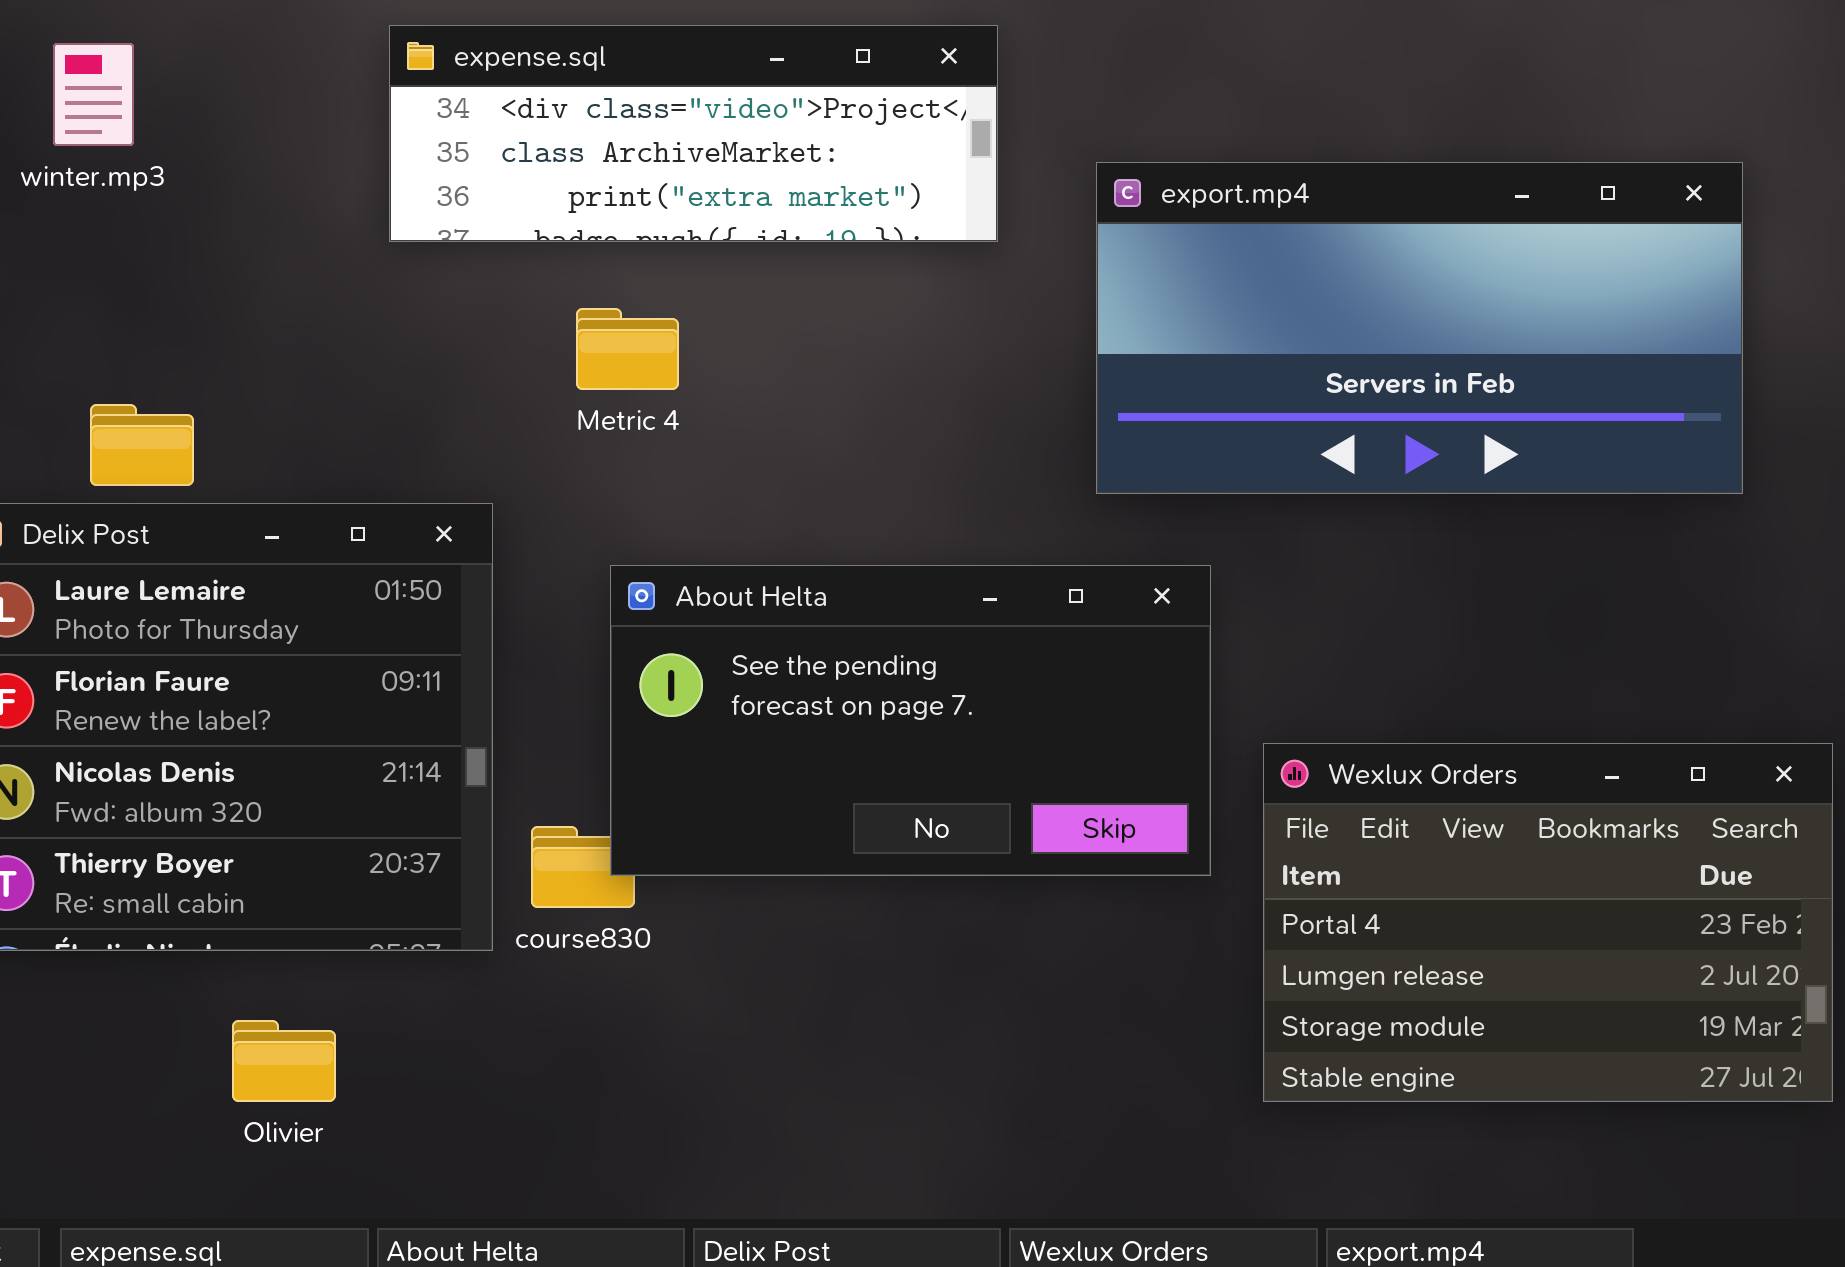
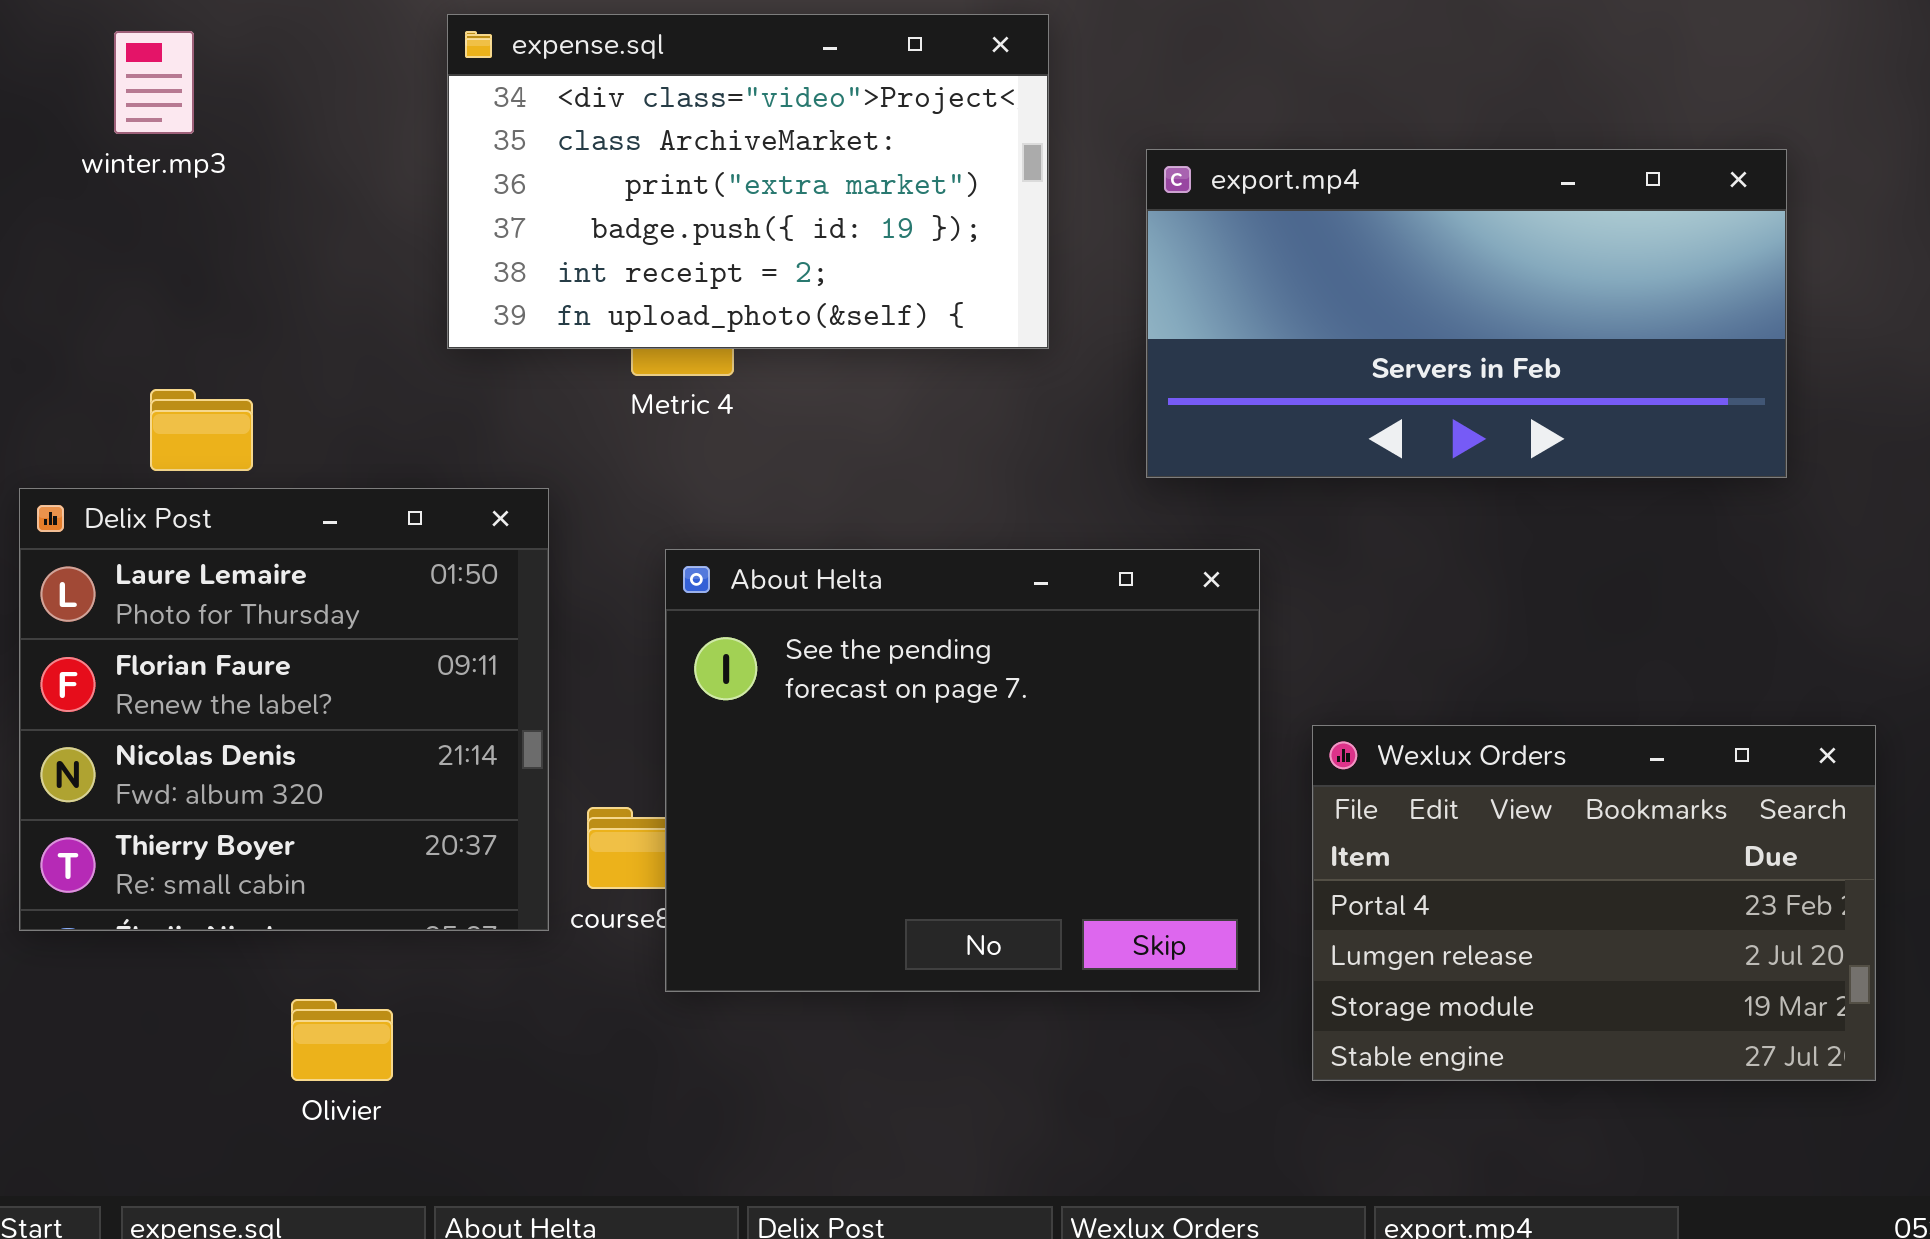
expense.sql: [389,25,998,242] -> [447,14,1049,349], resized
About Helta: [610,565,1211,876] -> [665,549,1260,992], resized

